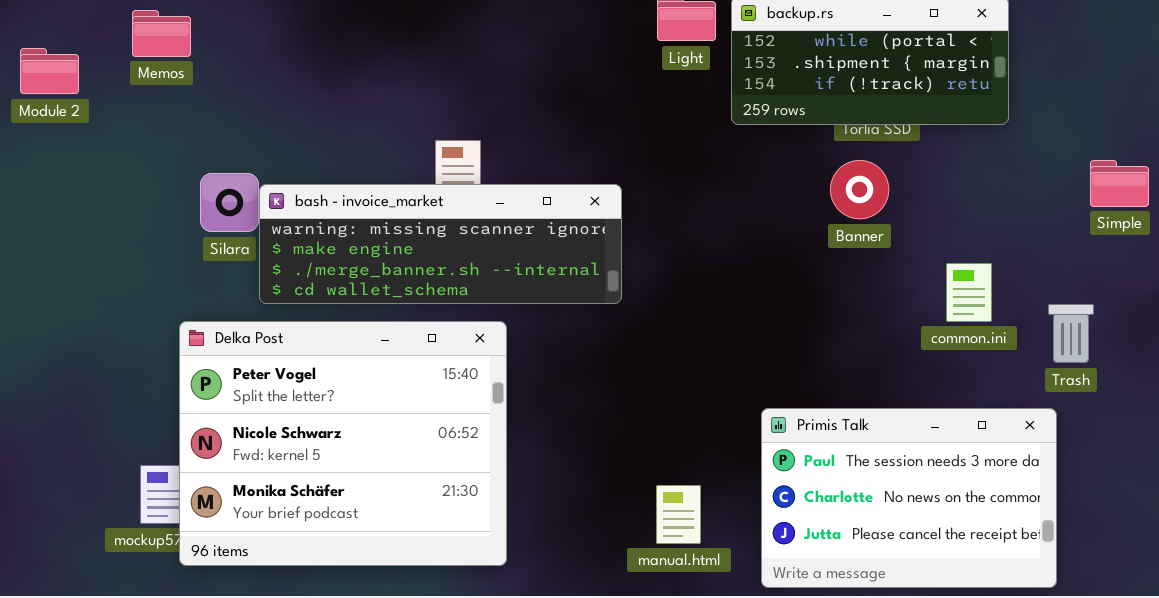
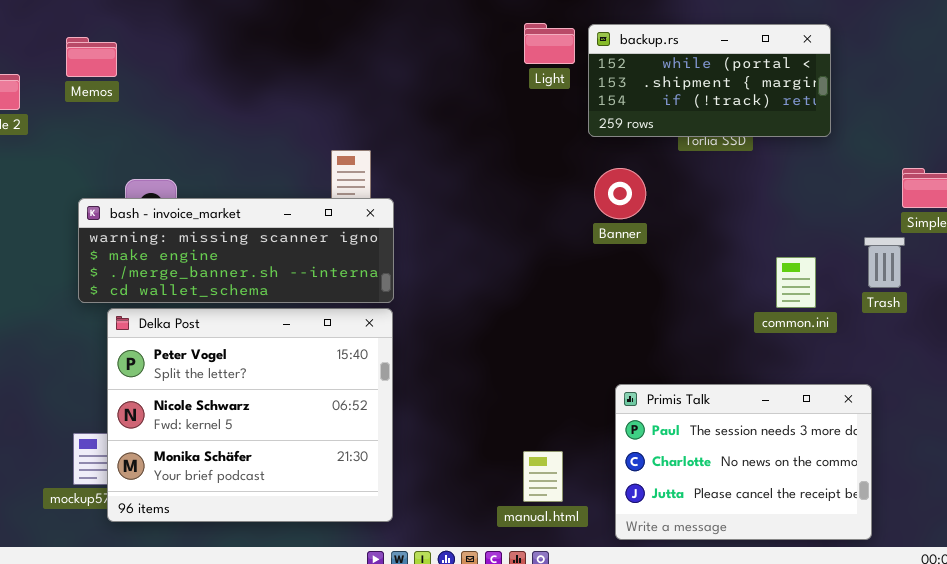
Banner: [830,160,889,219] -> [594,168,646,219], moved
bash - invoice_market: [259,184,622,304] -> [78,198,394,303], moved
Trash: [1048,304,1094,363] -> [864,237,905,288], moved

